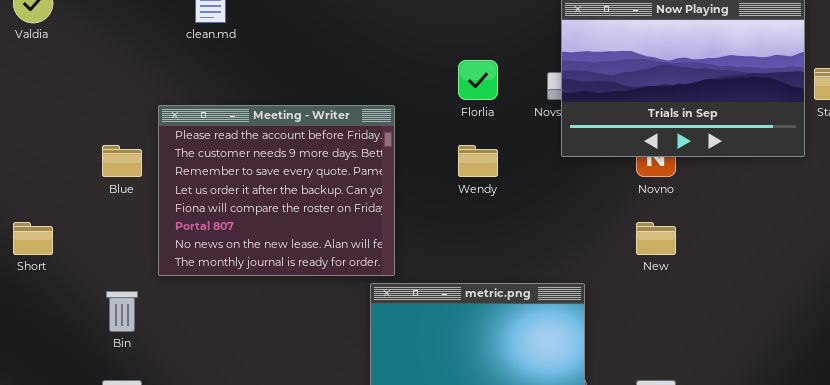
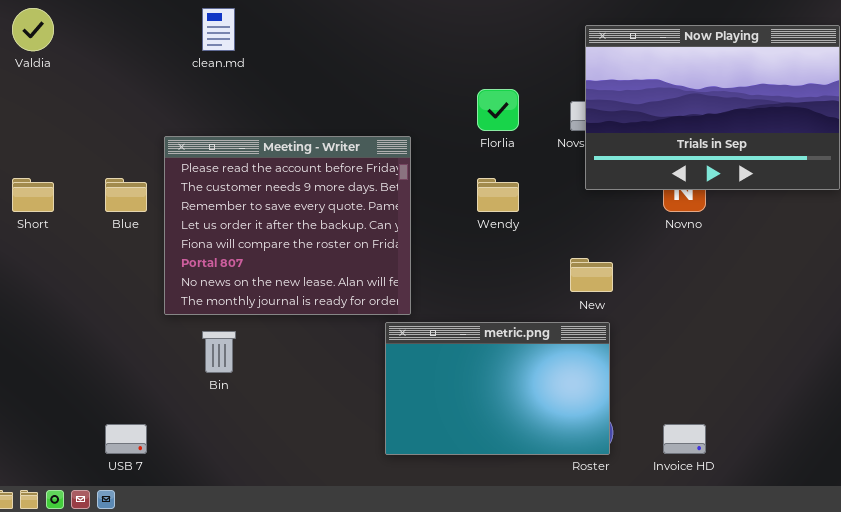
Short: [13,222,53,255] -> [12,178,54,212], moved
New: [636,222,676,255] -> [570,258,613,292], moved
Bin: [106,291,138,332] -> [202,331,236,373], moved

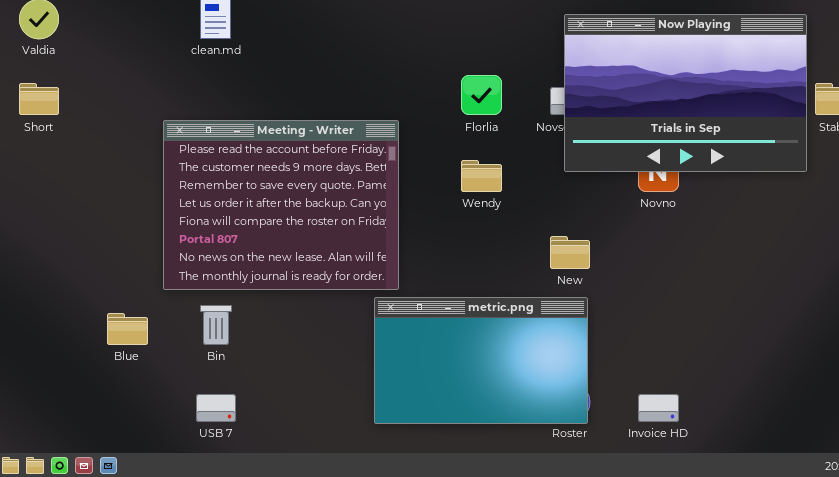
Short: [12,178,54,212] -> [19,83,59,115], moved
Blue: [105,178,147,212] -> [107,313,148,345], moved
USB 7: [105,424,147,454] -> [196,394,236,422], moved

